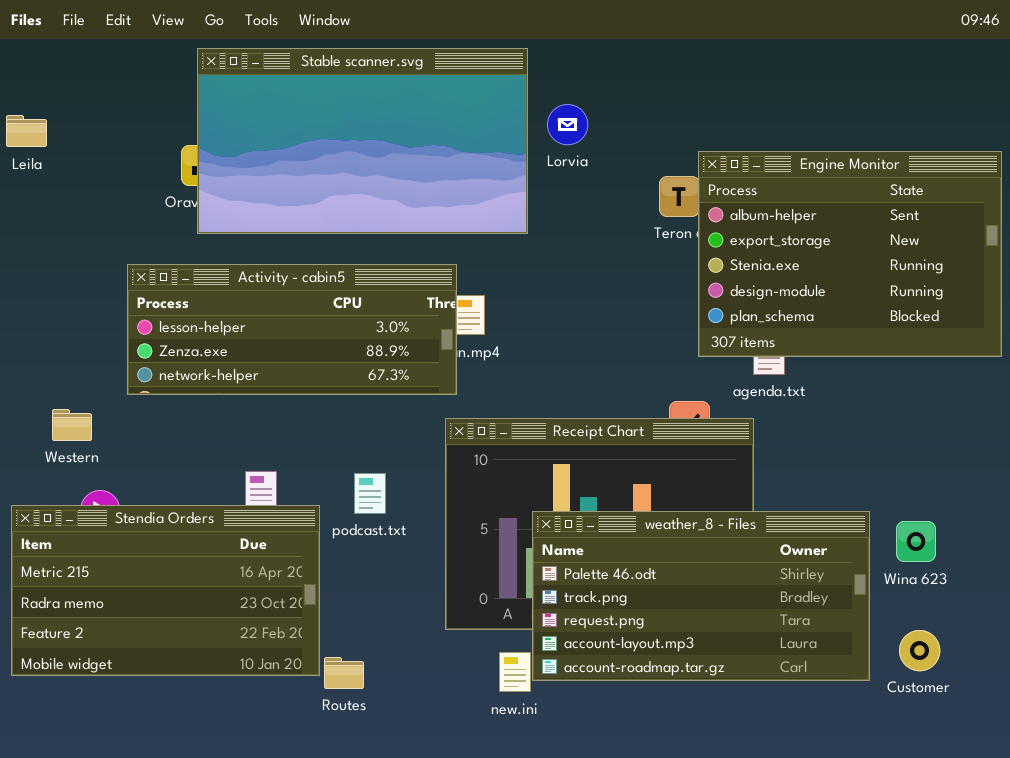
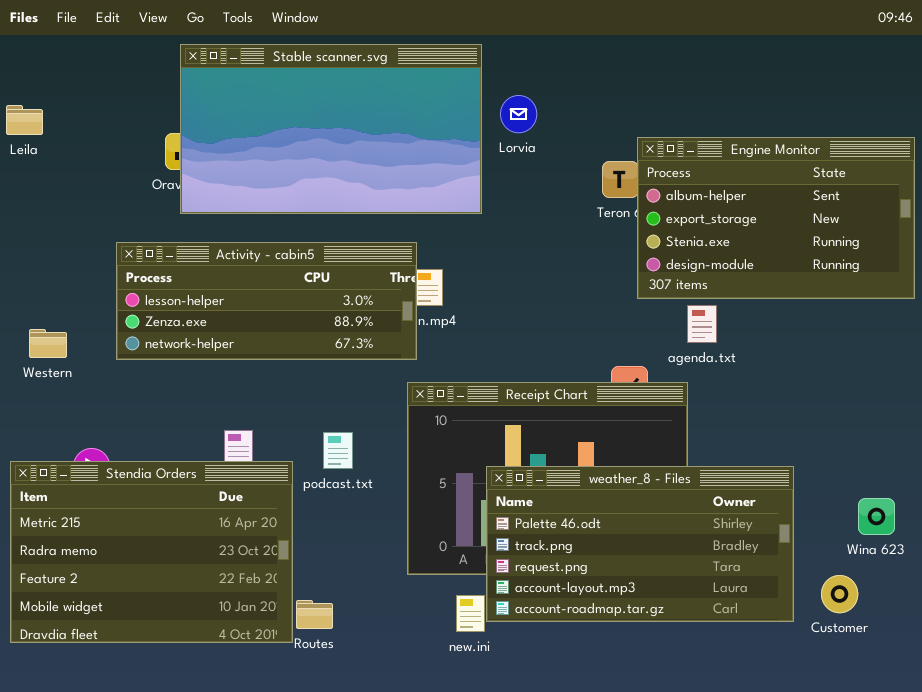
Engine Monitor: [698,151,1002,357] -> [637,137,915,299], resized
Western: [52,409,92,441] -> [29,329,67,358], moved
Stendia Orders: [11,505,320,676] -> [10,461,293,643], resized
Wina 623: [896,521,936,562] -> [858,498,895,535], moved

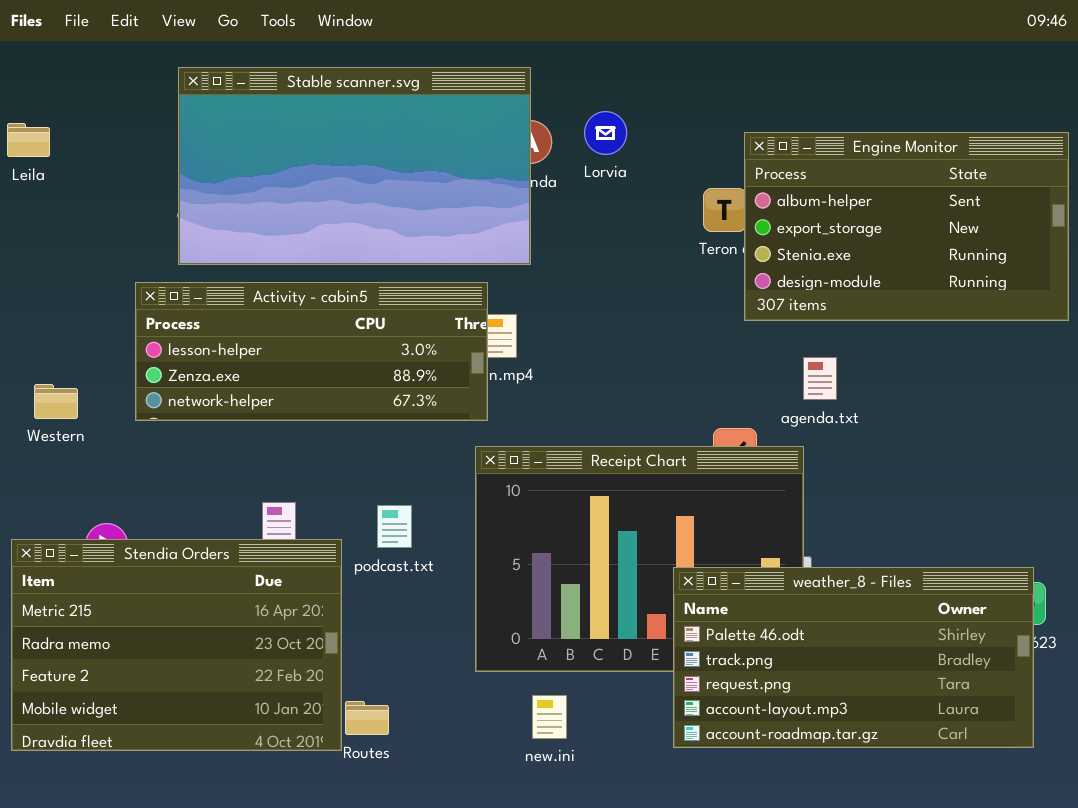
Stable scanner.svg: [180,44,482,214] -> [178,67,531,265], moved
Engine Monitor: [637,137,915,299] -> [744,132,1069,321], moved
weather_8 - Files: [486,466,794,622] -> [673,567,1034,748], moved

